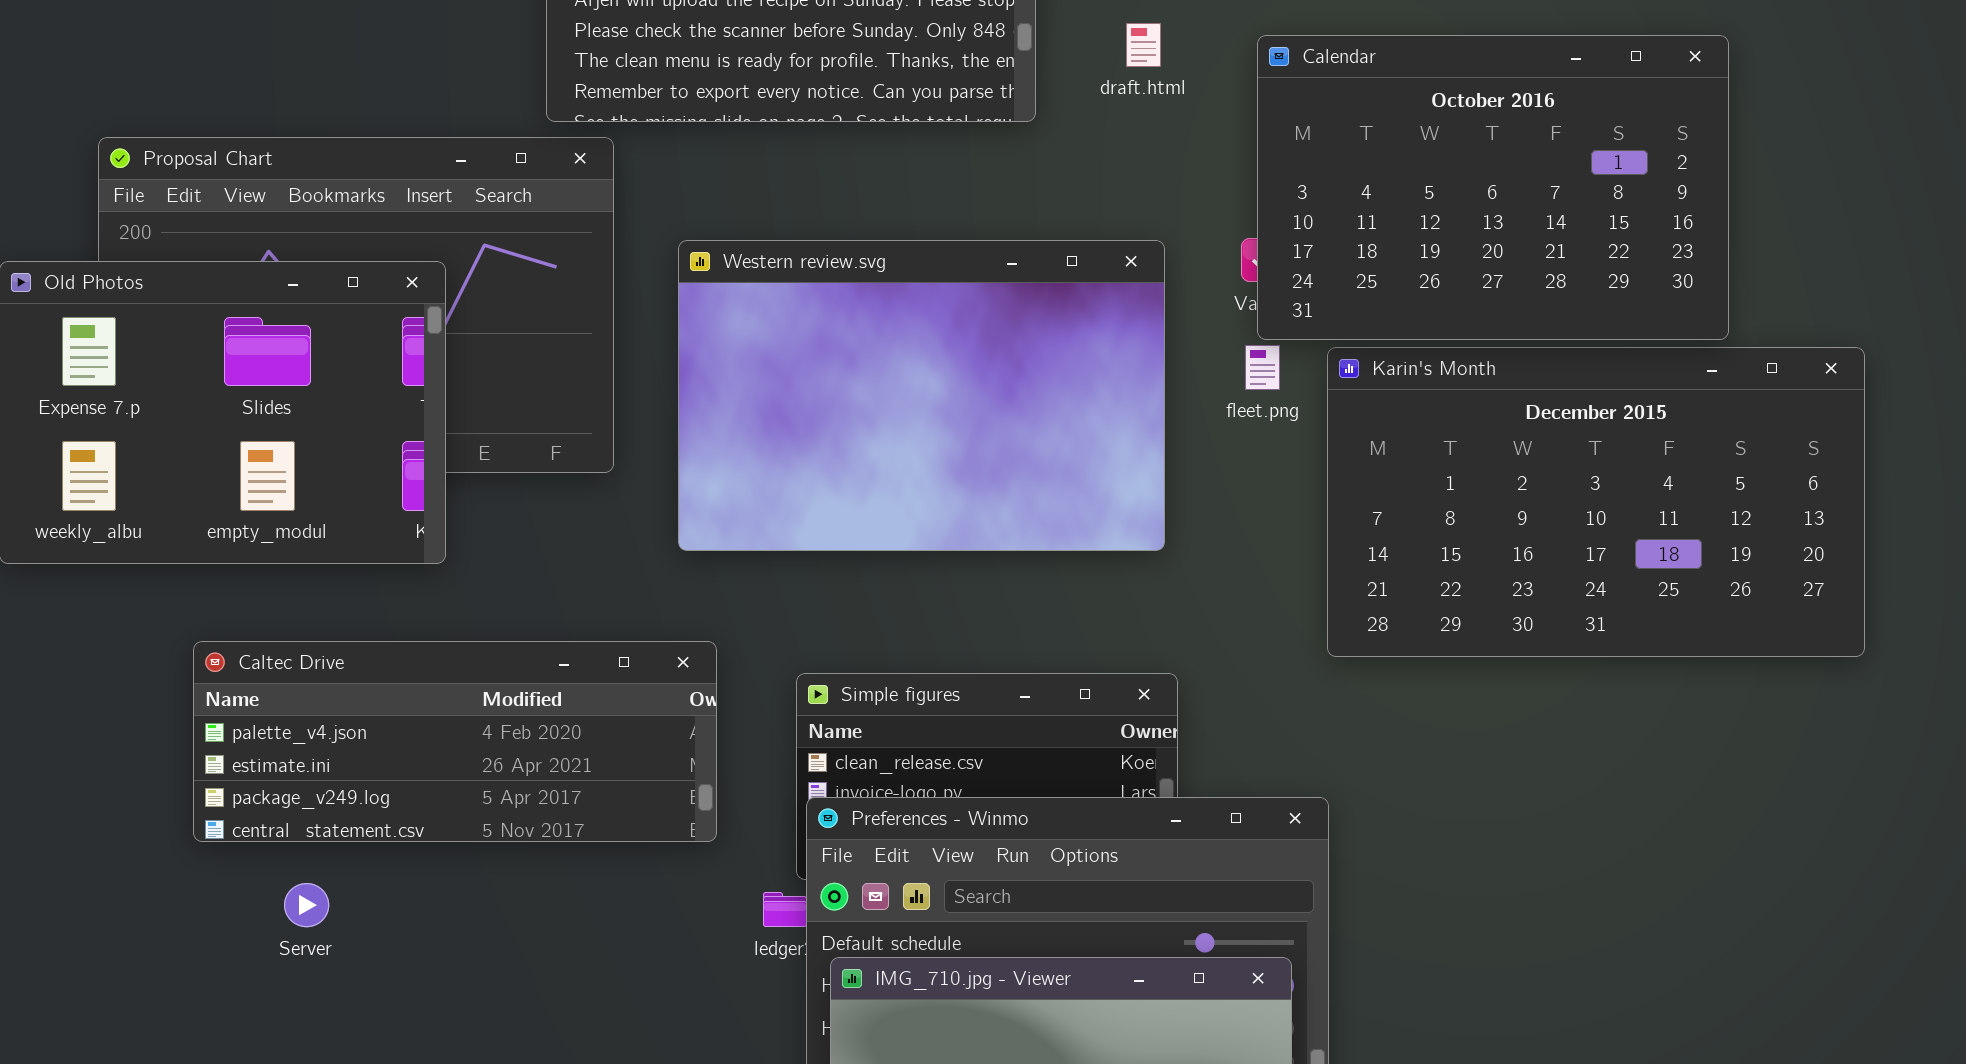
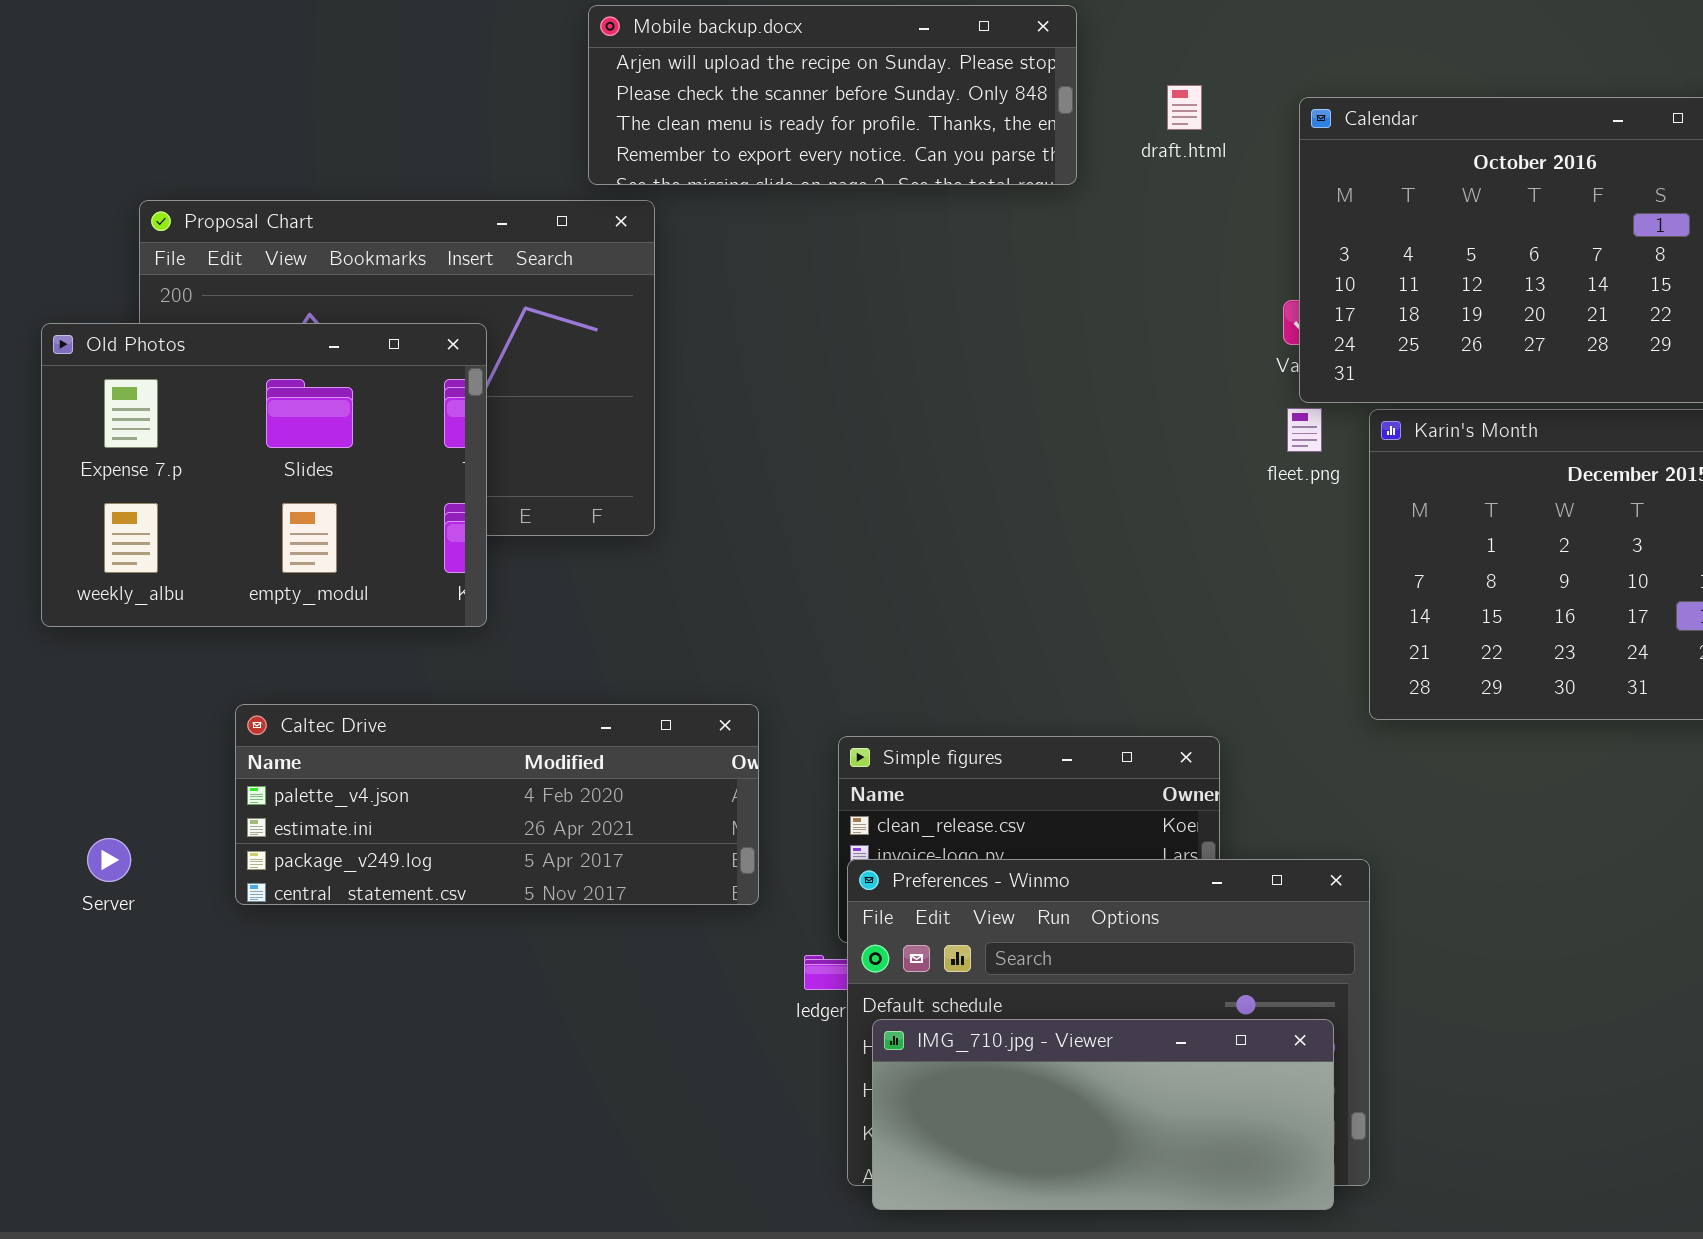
Western review.svg: [678,240,1165,551] -> none, closed
Server: [284,883,329,927] -> [87,838,131,882], moved

